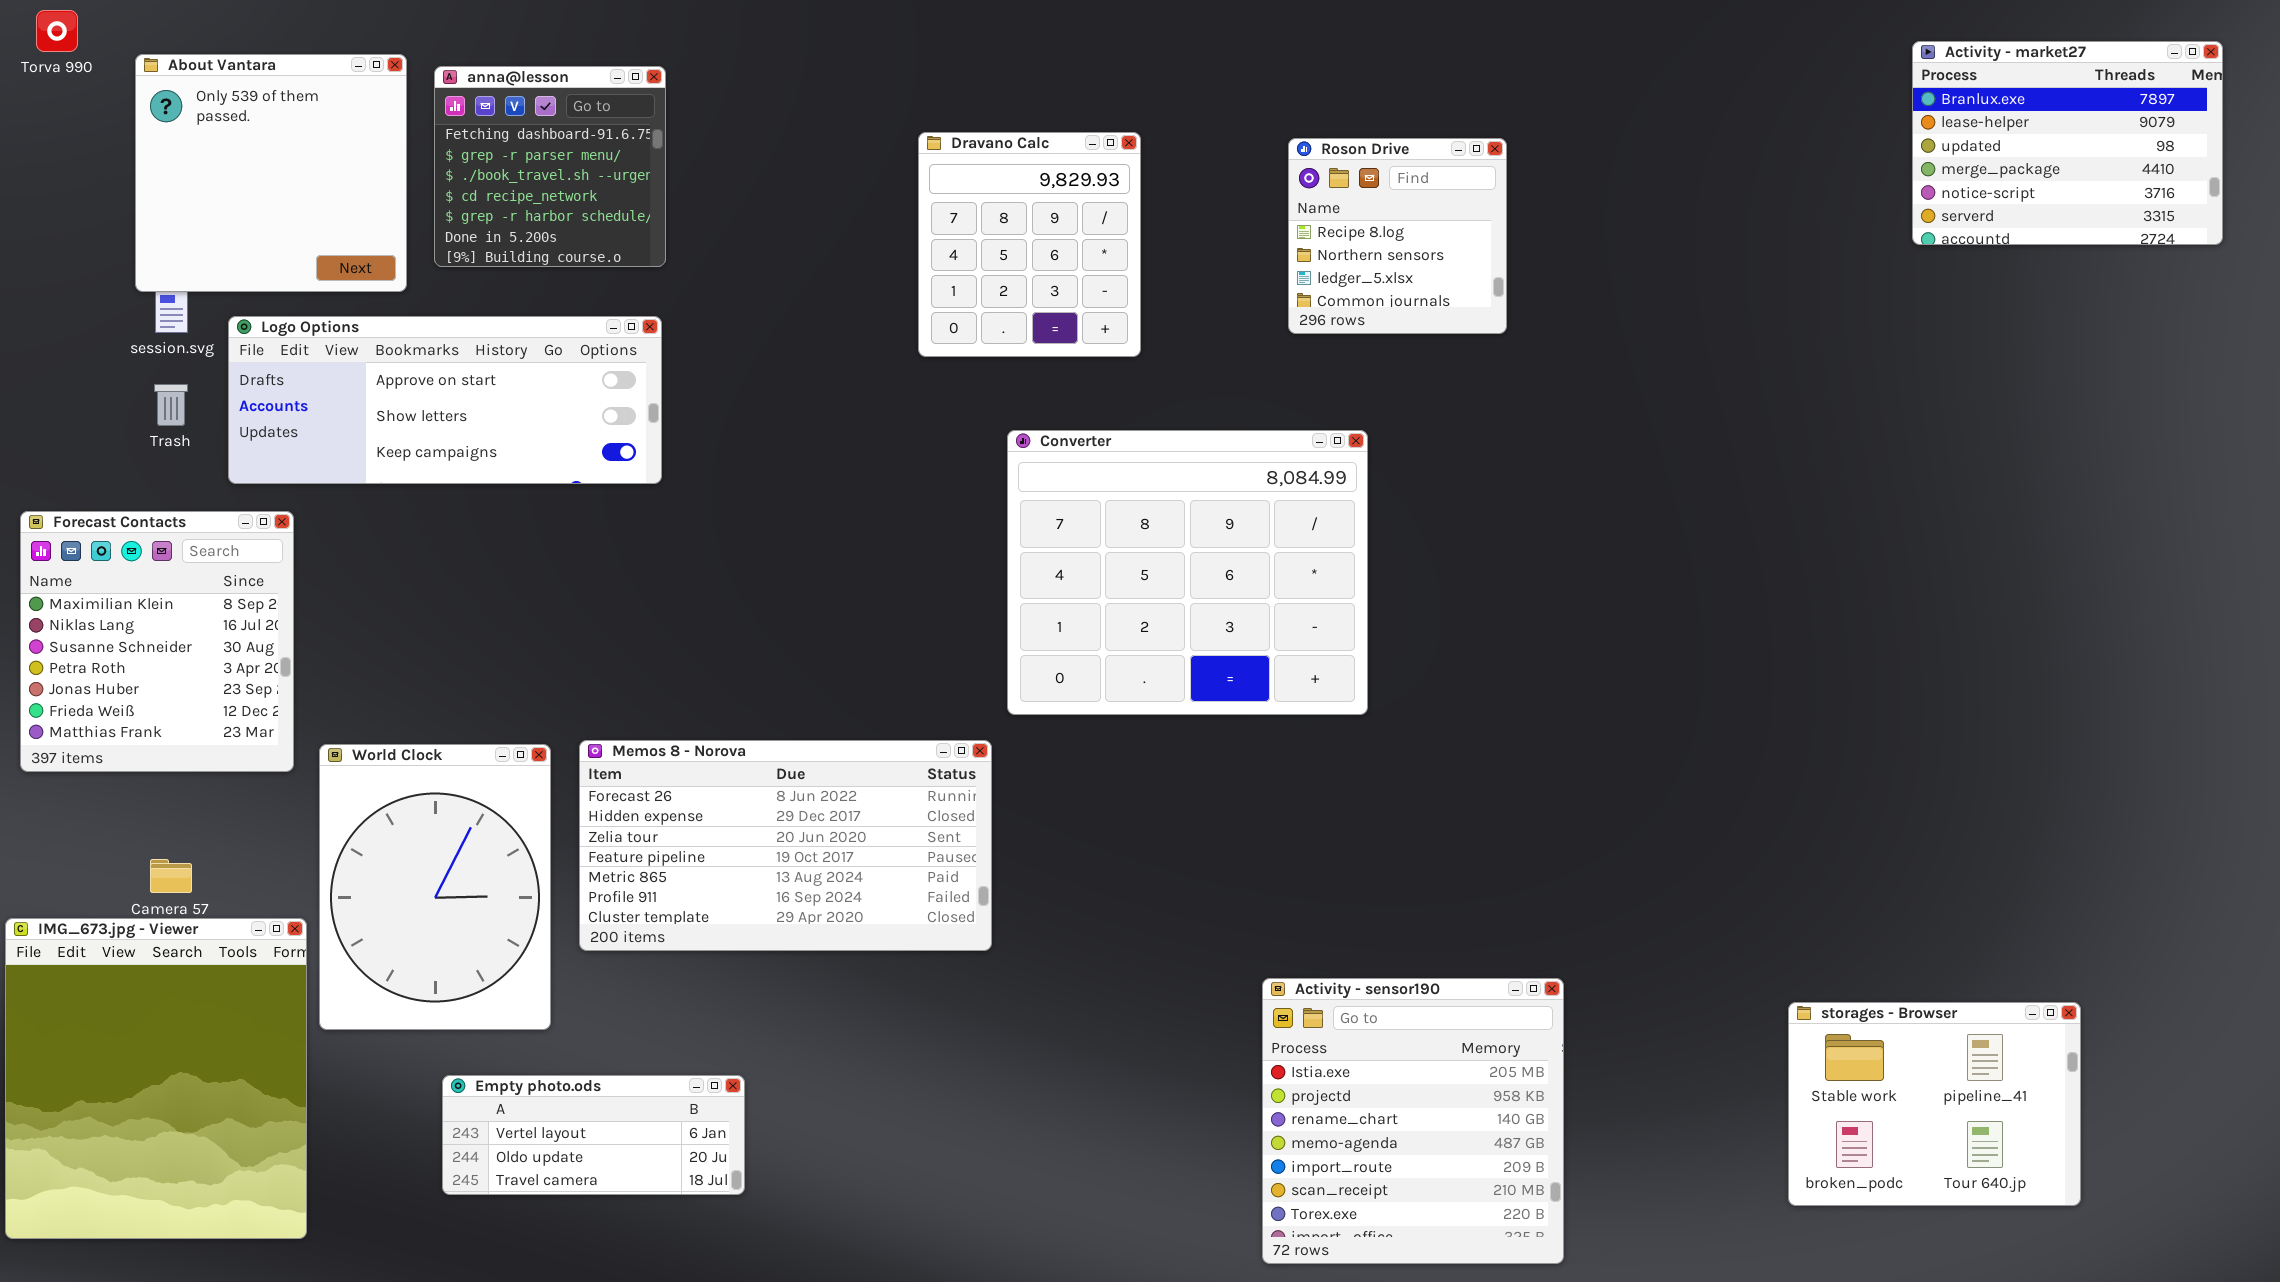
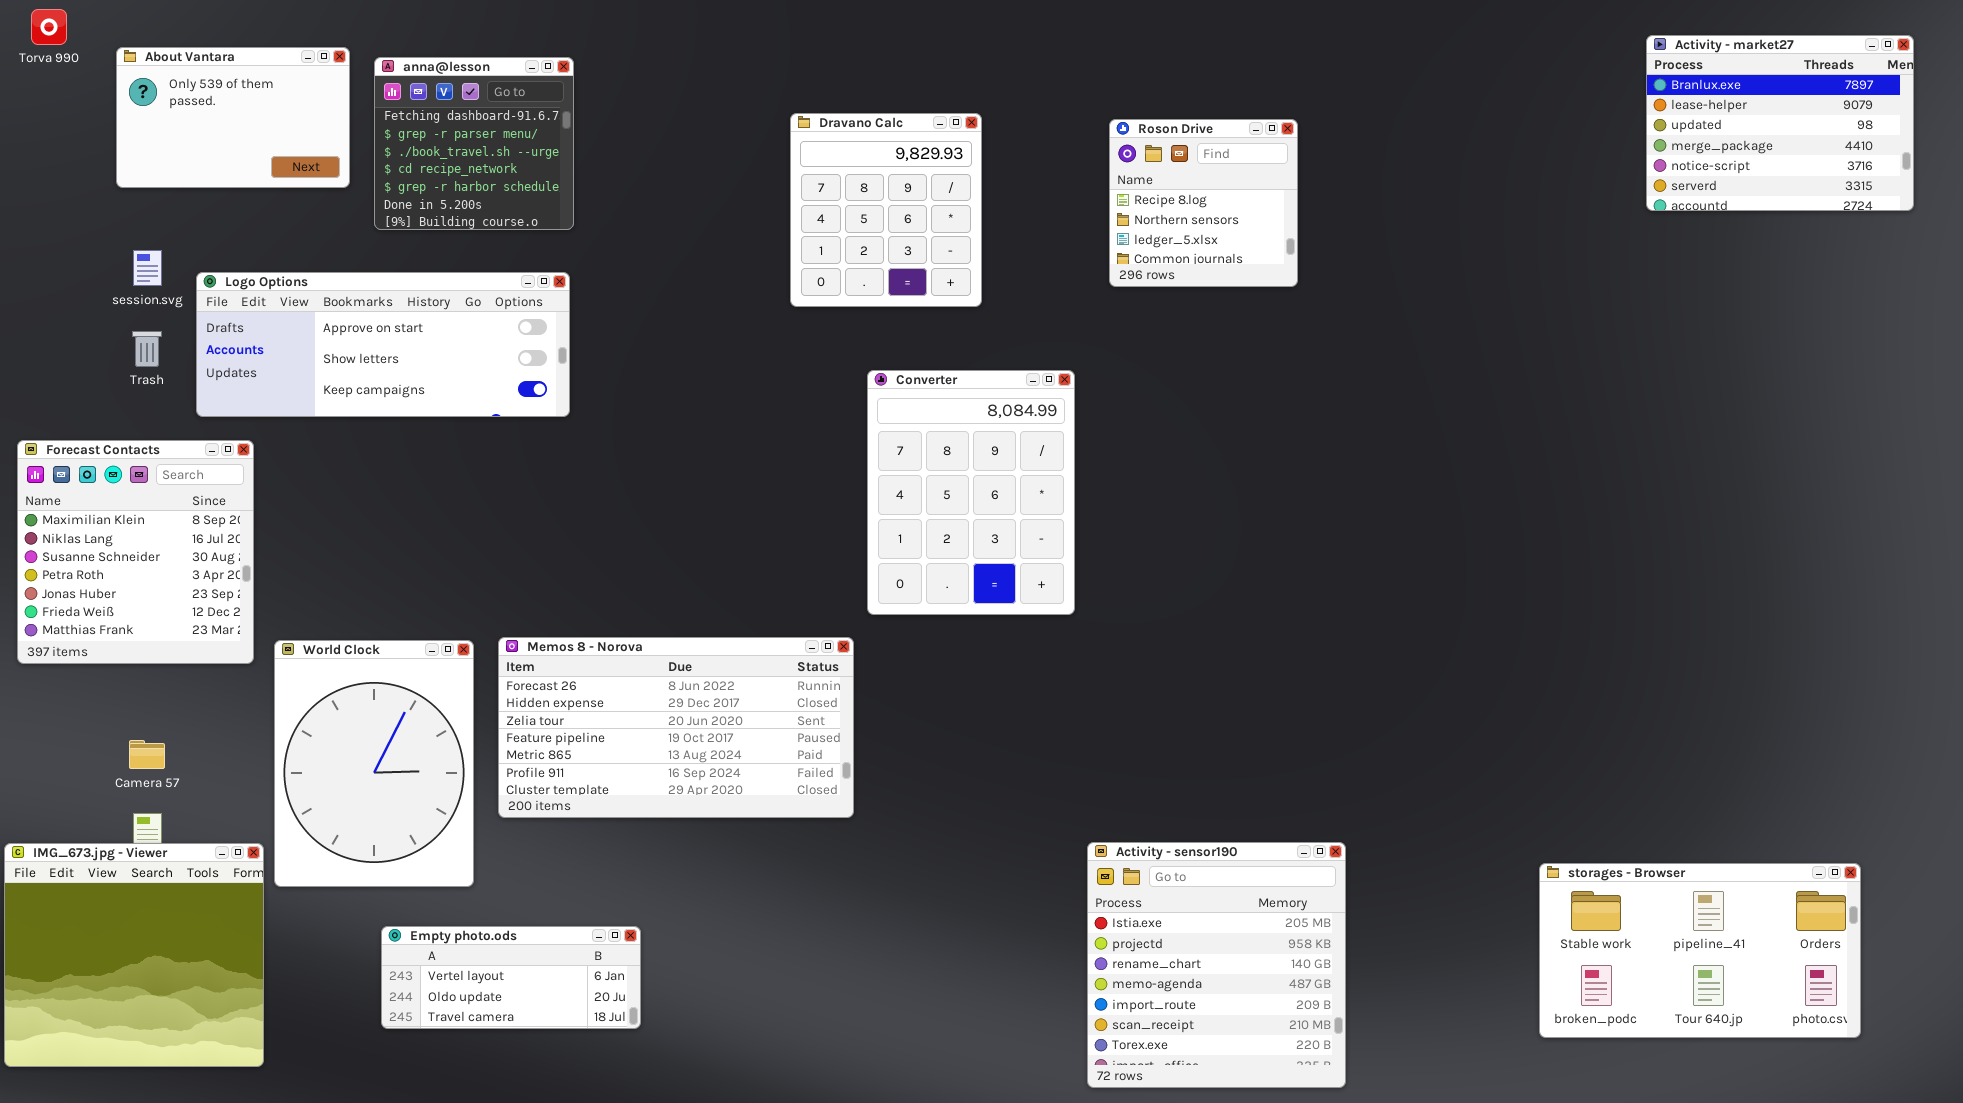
About Vantara: [135,54,407,292] -> [116,47,350,188], resized
Converter: [1007,430,1368,715] -> [867,370,1075,615], resized
IMG_673.jpg - Viewer: [5,918,307,1239] -> [4,843,264,1067], resized
storages - Browser: [1788,1002,2081,1206] -> [1539,863,1861,1038], resized

